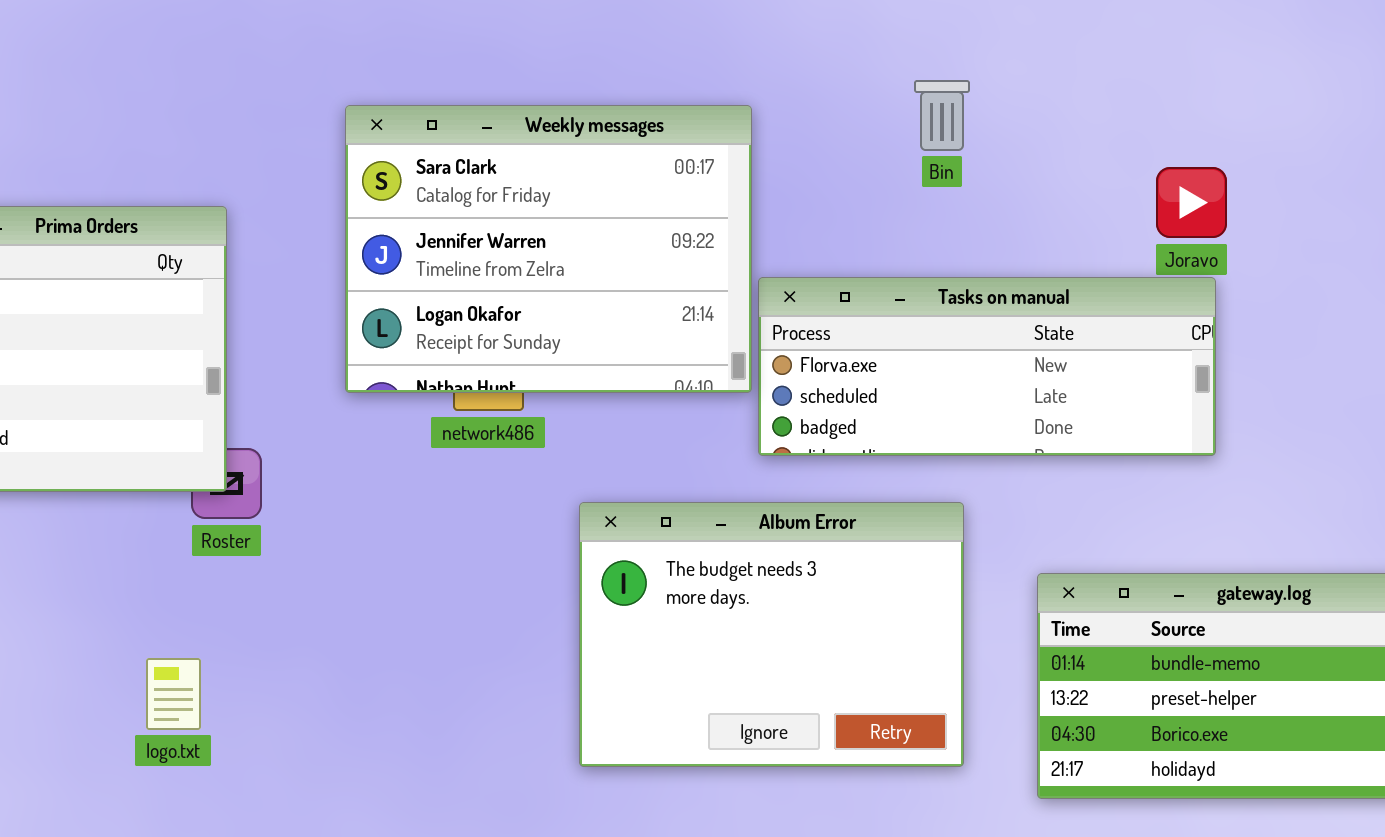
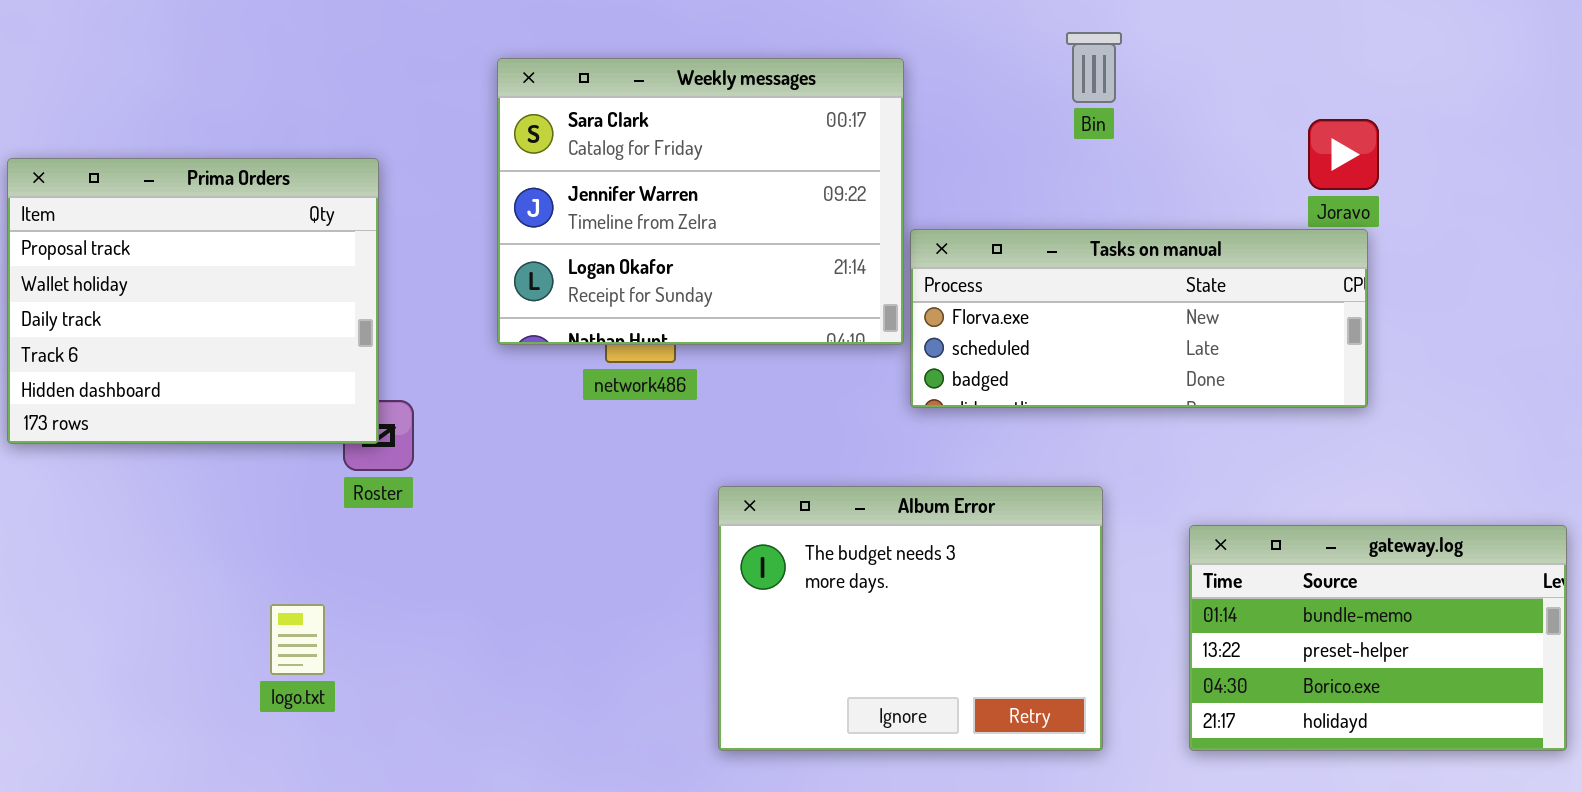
Album Error: [579,502,964,767] -> [718,486,1103,751], moved
logo.txt: [146,658,201,730] -> [270,604,325,675], moved

